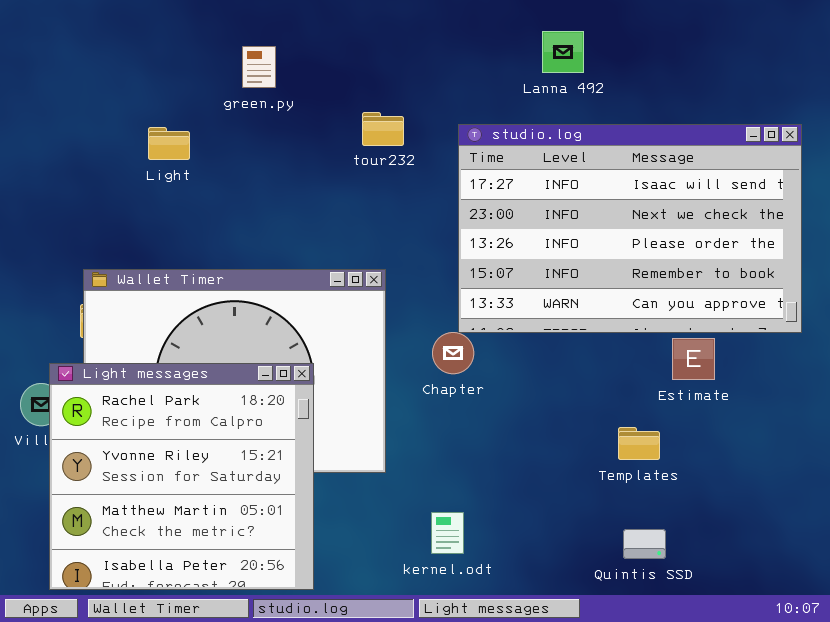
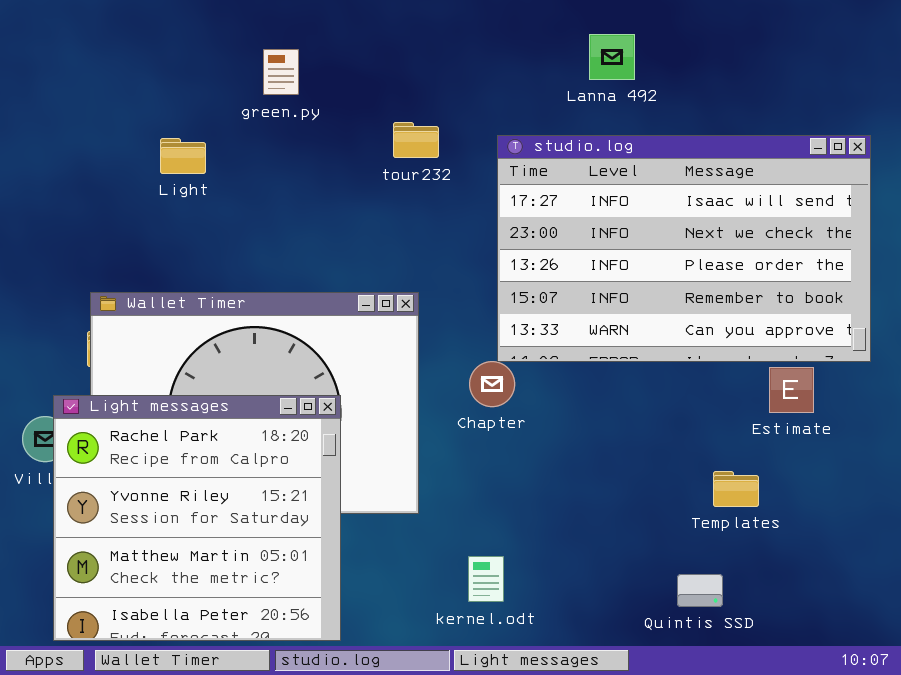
Estimate: [672,338,715,380] -> [769,367,814,413], moved
Templates: [618,427,660,460] -> [713,471,759,507], moved

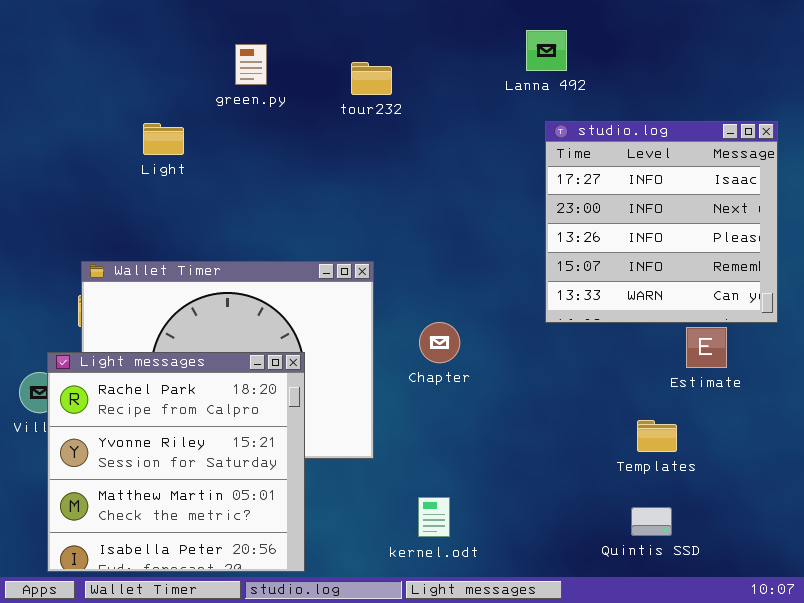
tour232: [393,122,439,158] -> [351,62,392,95], moved
studio.log: [497,135,871,362] -> [545,121,778,323], resized
Quintis SSD: [677,574,723,607] -> [631,507,672,536], moved

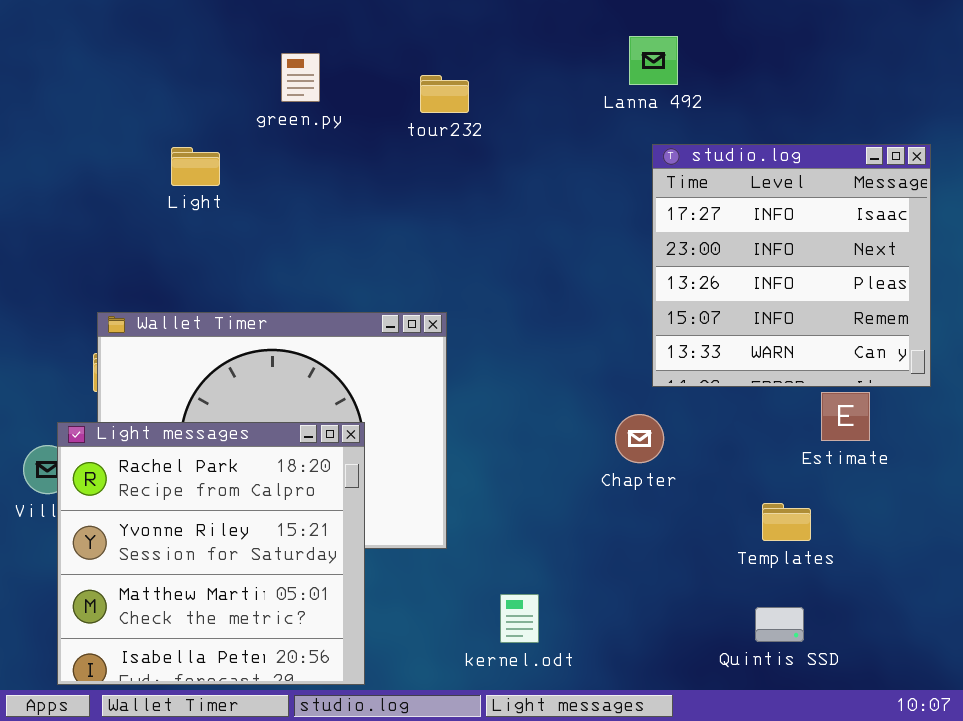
Chapter: [419,322,460,363] -> [615,414,664,463], moved

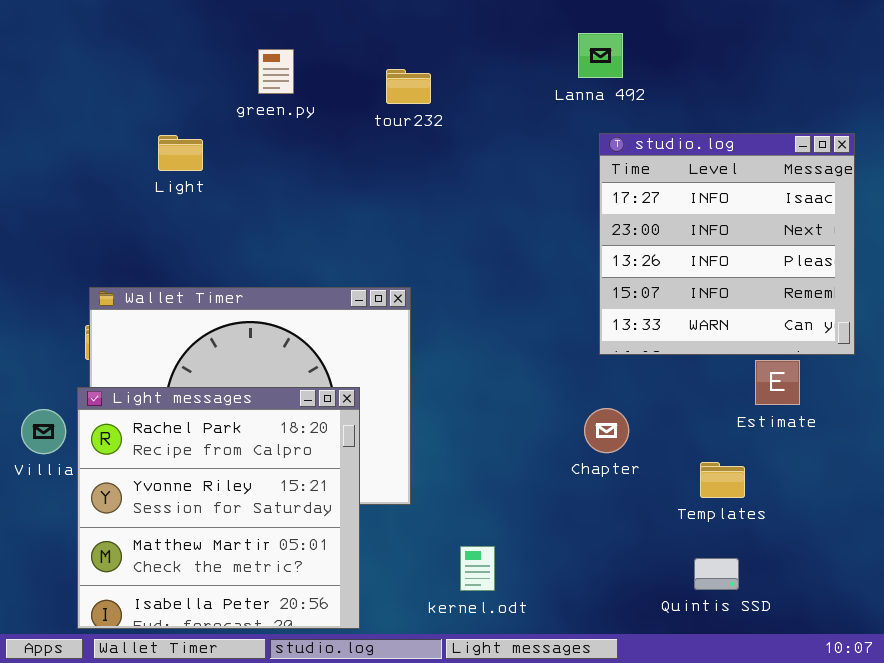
Chapter: [615,414,664,463] -> [584,408,629,453], moved
Light messages: [57,422,365,685] -> [77,387,360,629], moved

